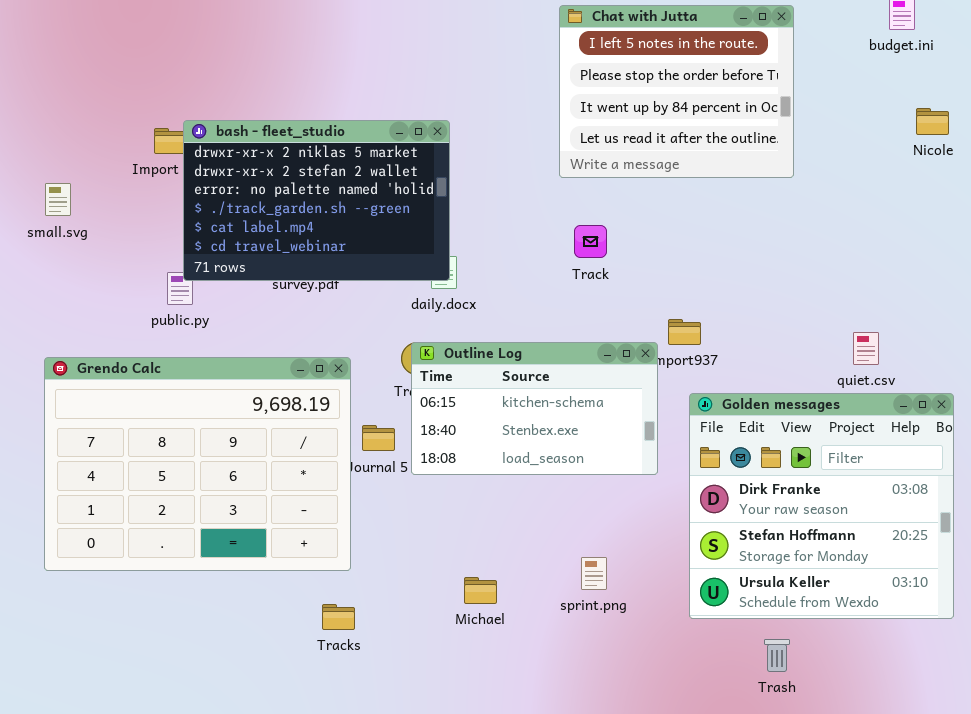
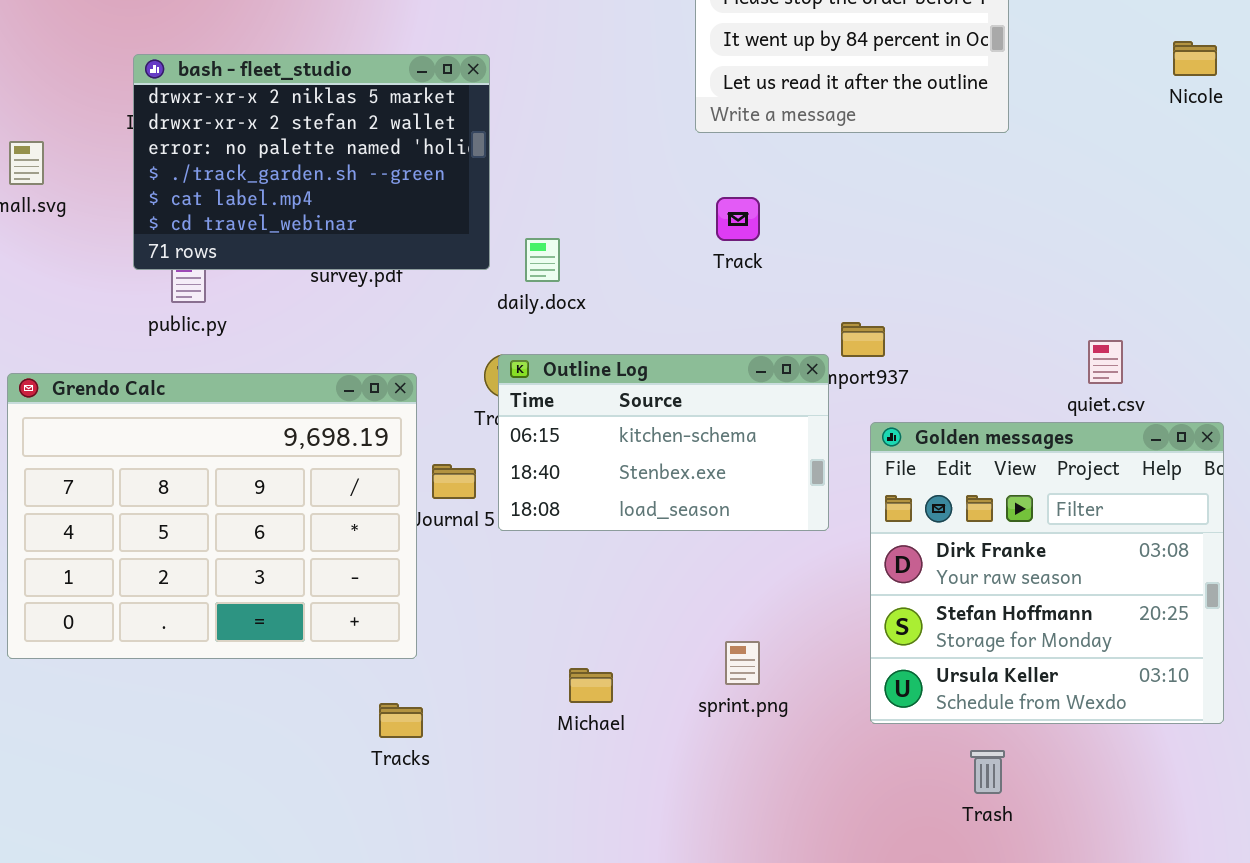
bash - fleet_studio: [183,120,450,281] -> [133,54,490,270], moved

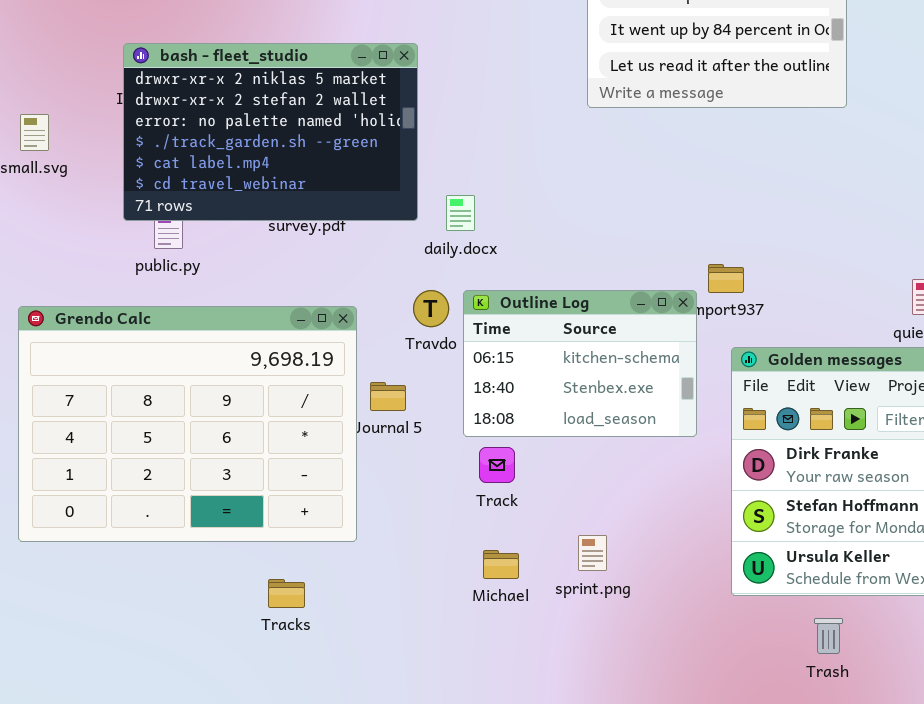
Track: [716,197,760,241] -> [479,447,515,483], moved
Outline Log: [498,354,829,531] -> [463,290,697,437], resized
sprint.png: [725,641,760,685] -> [578,535,607,571], moved
Tracks: [379,703,423,738] -> [268,579,305,608], moved

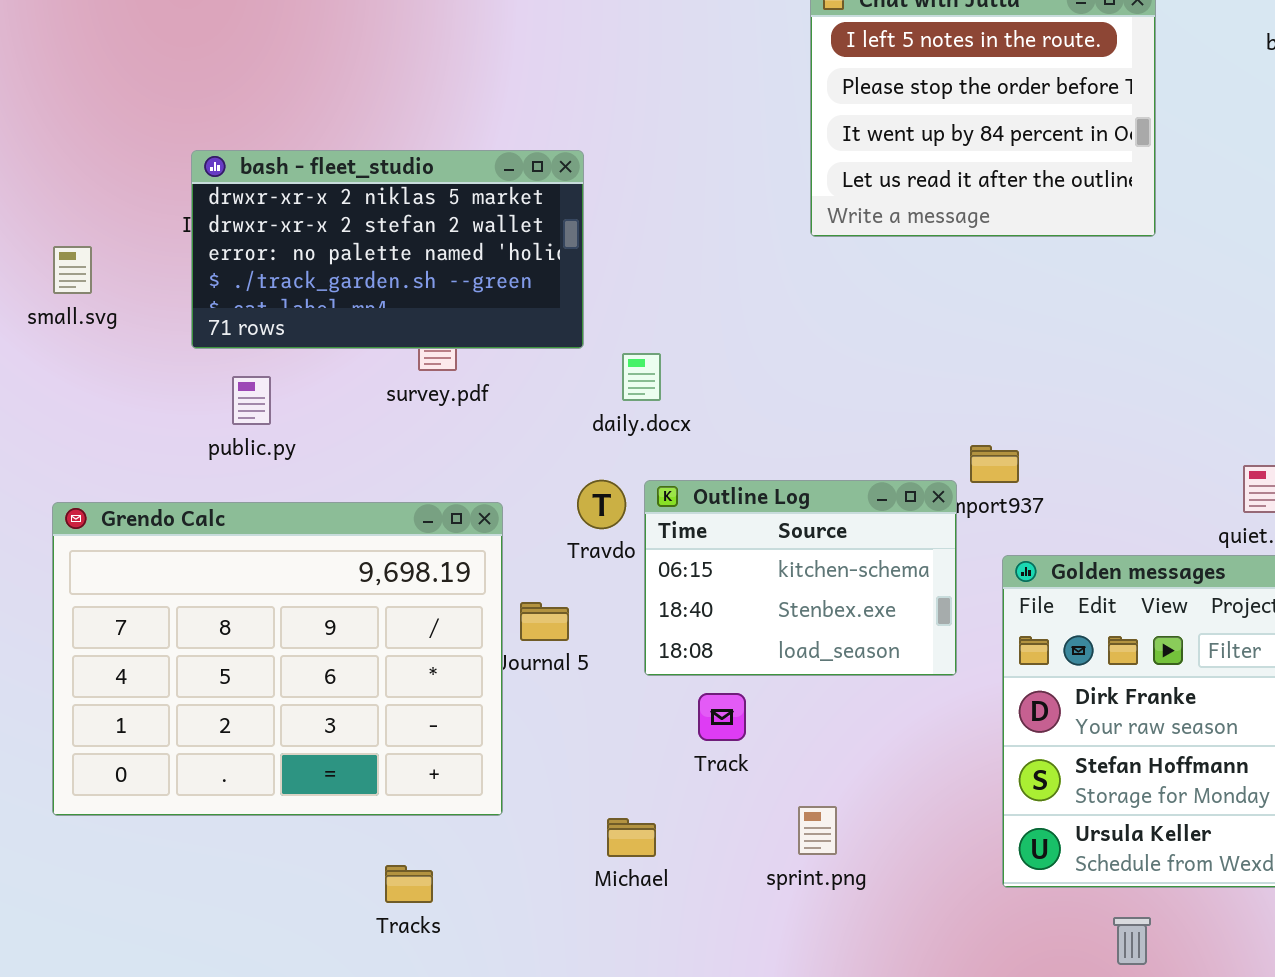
bash - fleet_studio: [123,43,418,221] -> [191,150,584,349], resized
Track: [479,447,515,483] -> [698,693,746,741], moved
Michael: [483,550,519,579] -> [607,818,656,857], moved

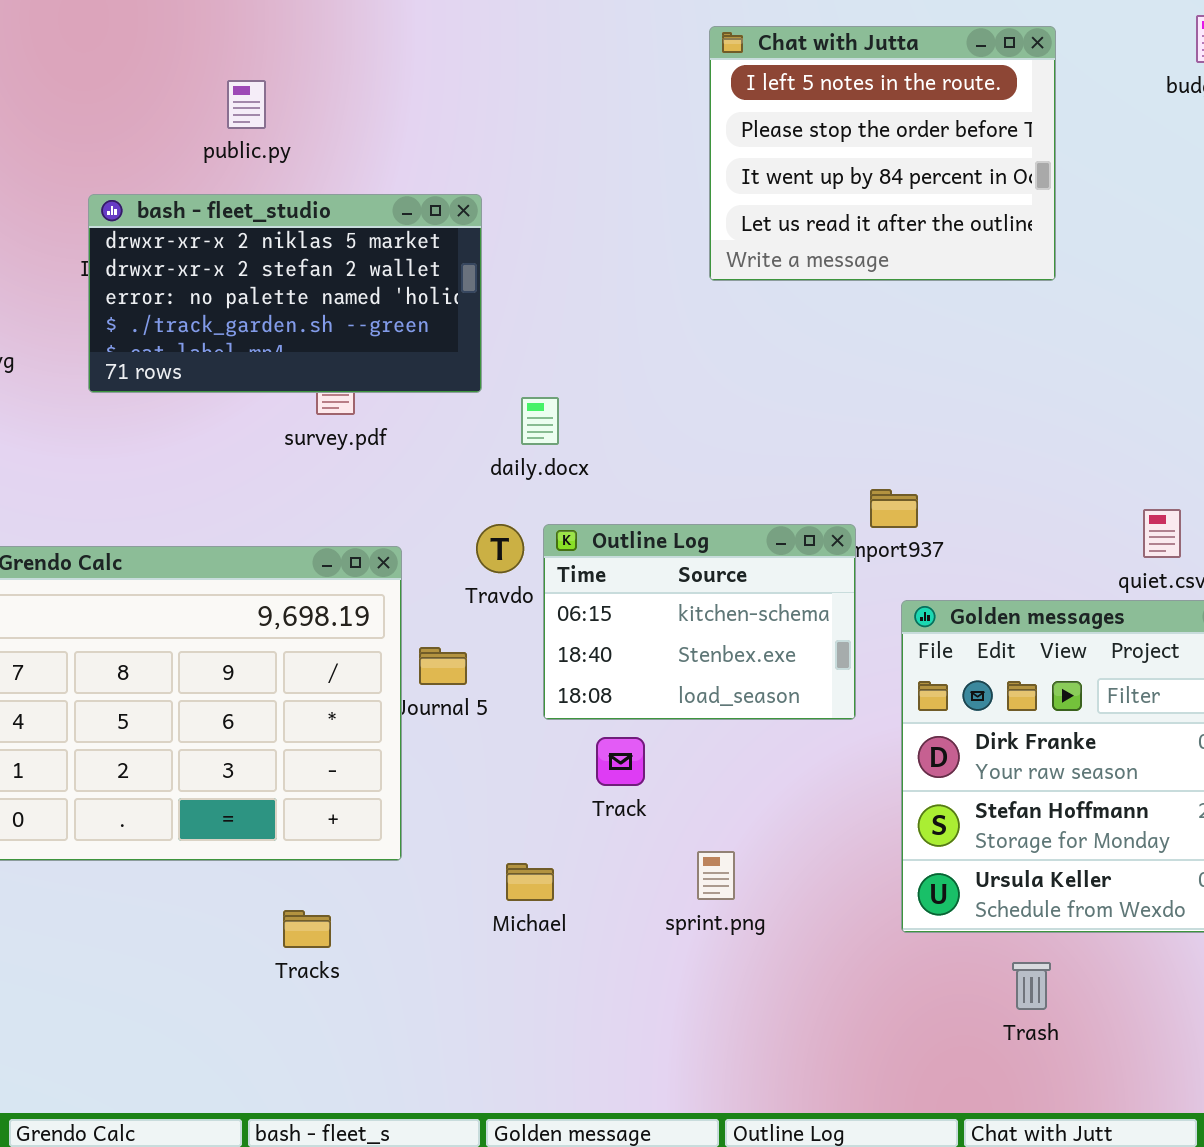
public.py: [232,376,271,425] -> [227,80,266,129], moved

